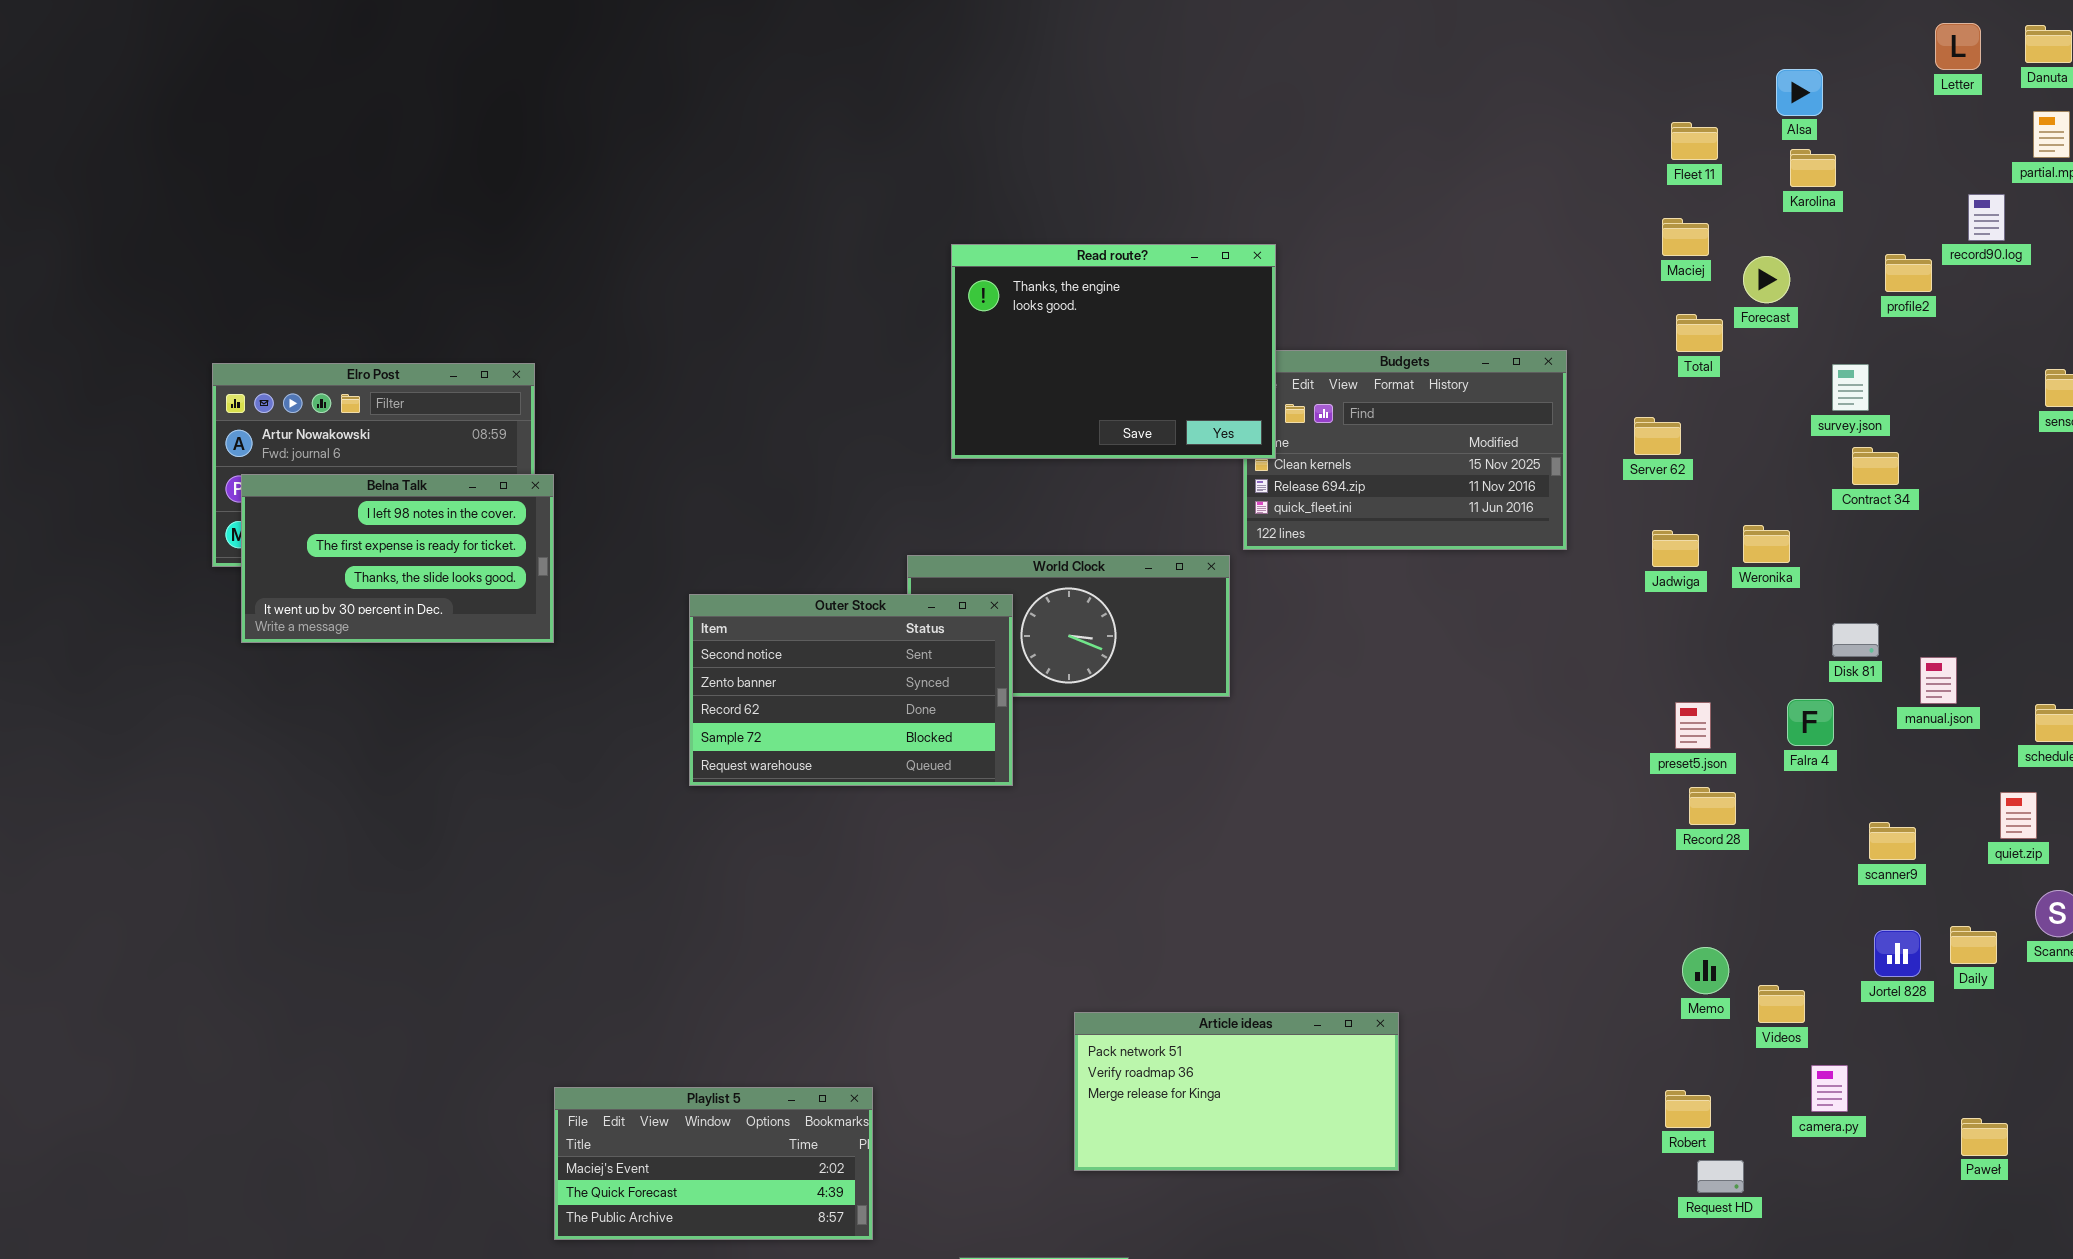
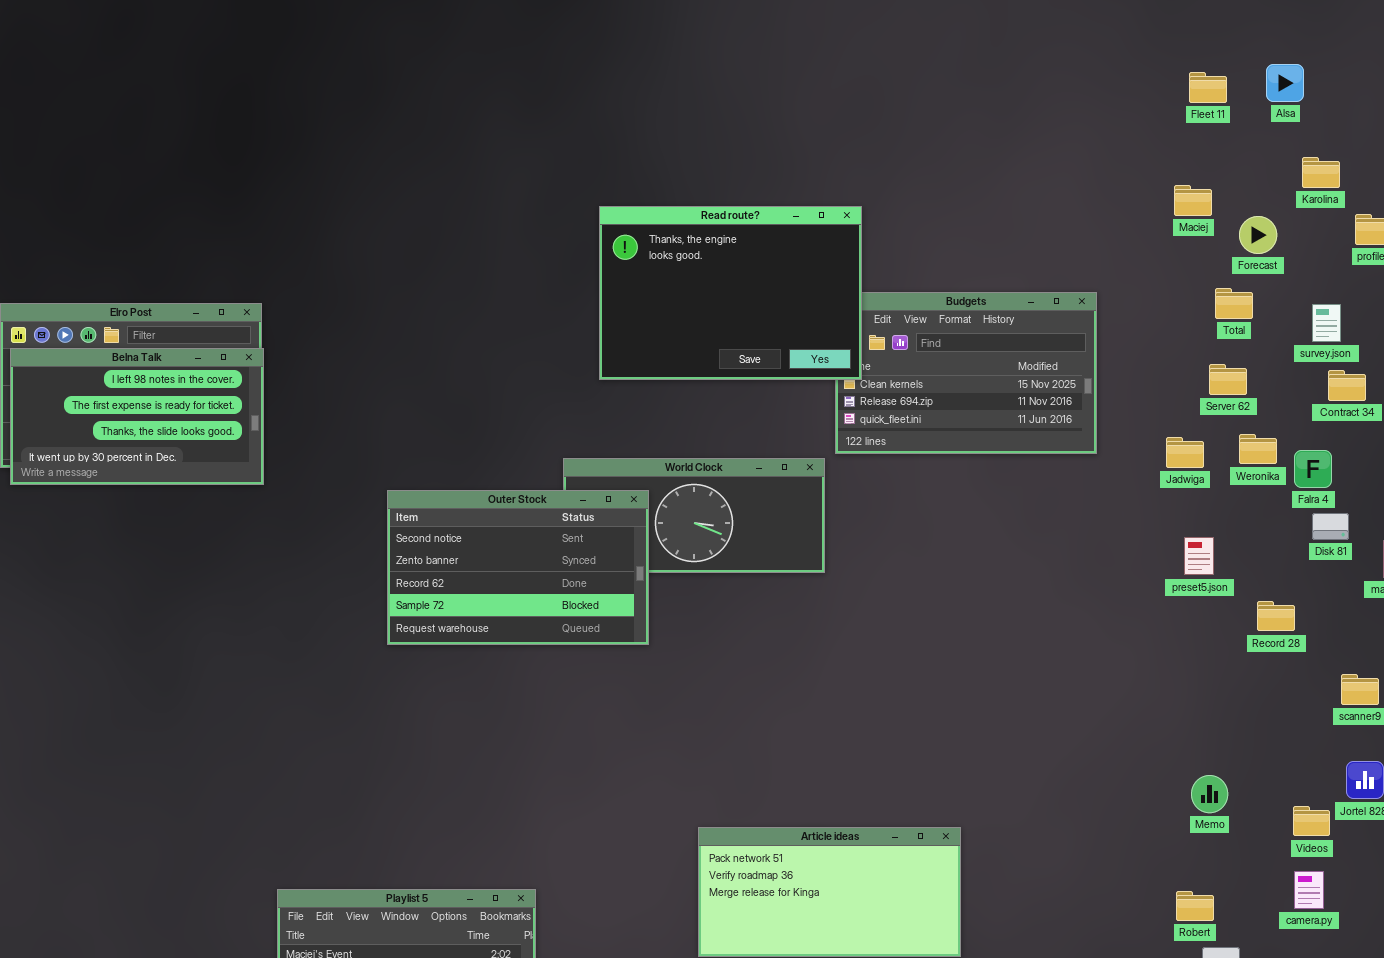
Fleet 11: [1671,122,1718,160] -> [1189,72,1227,103], moved
Karolina: [1790,149,1836,187] -> [1302,157,1340,188], moved
Total: [1676,314,1723,352] -> [1215,288,1253,319], moved
Server 62: [1634,417,1681,455] -> [1209,364,1247,395], moved
Belna Talk: [241,474,554,643] -> [10,348,264,485], moved
Falra 4: [1787,699,1834,746] -> [1294,450,1332,488], moved
preset5.json: [1675,702,1711,749] -> [1184,537,1214,575], moved
Record 28: [1689,787,1736,825] -> [1257,601,1295,631], moved
Videos: [1758,985,1805,1023] -> [1293,806,1330,836], moved

